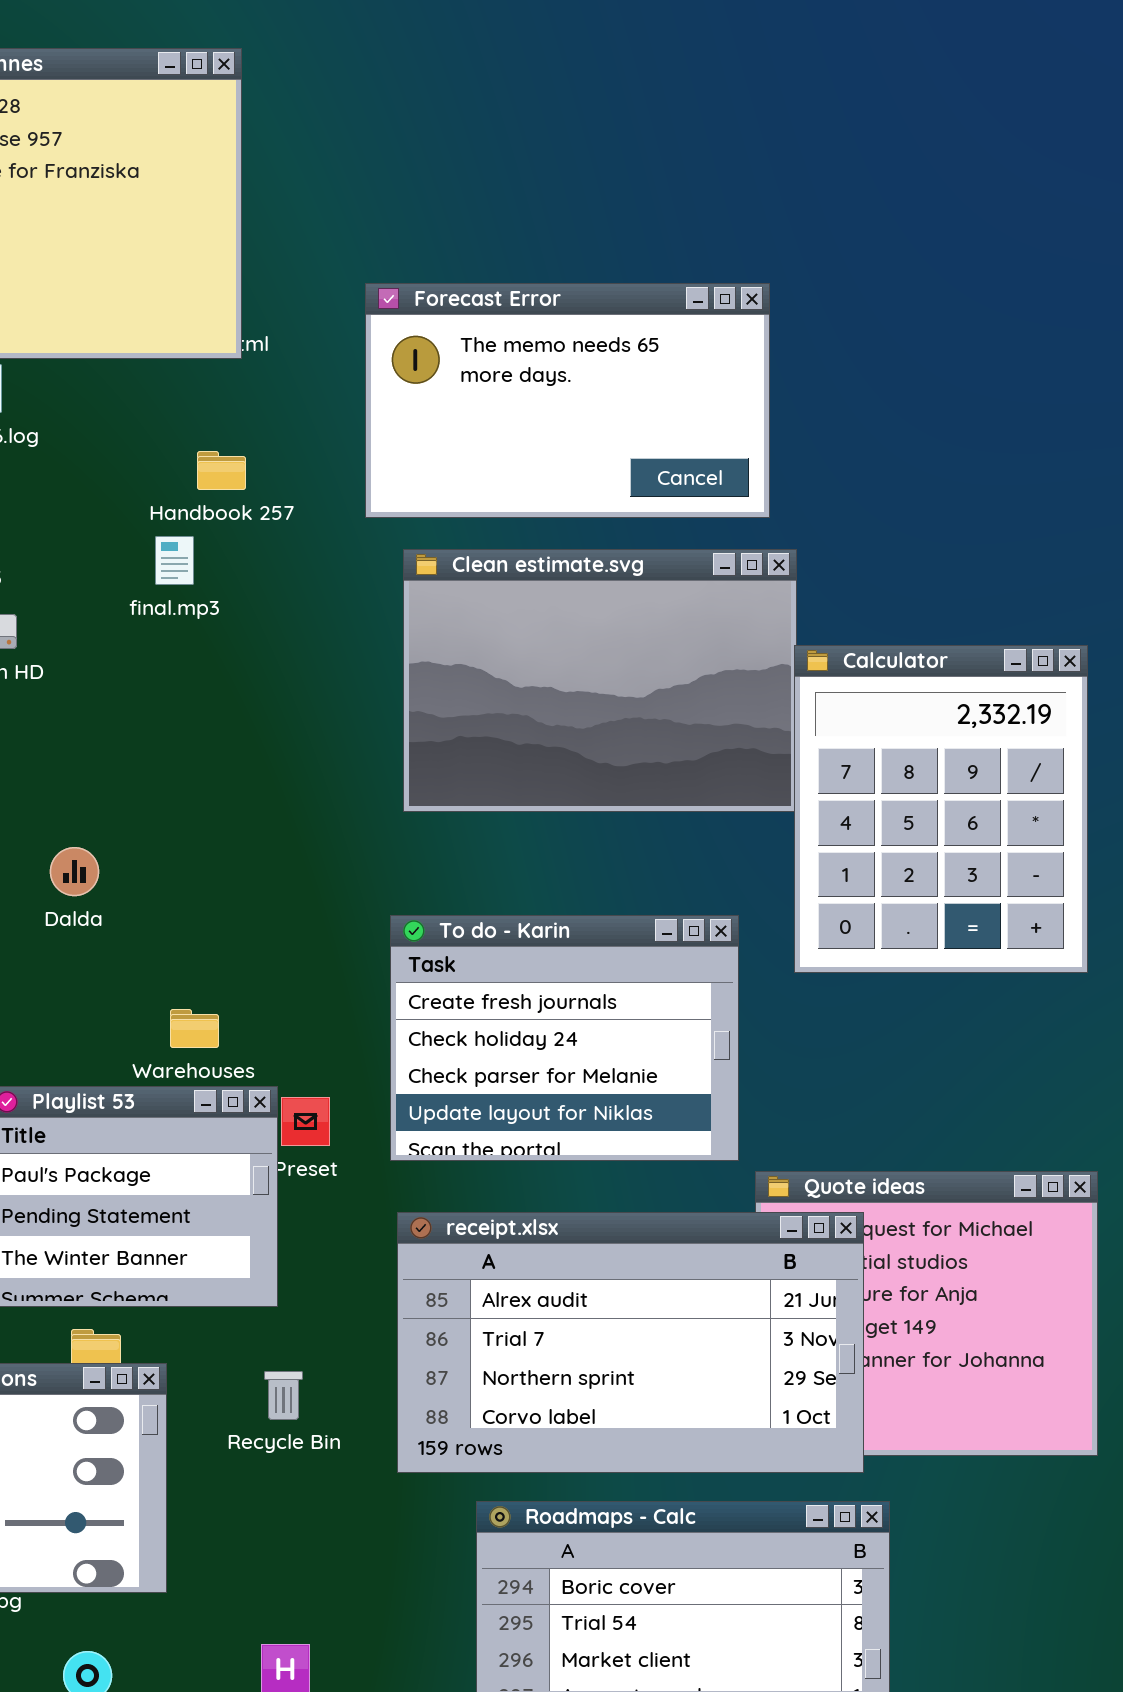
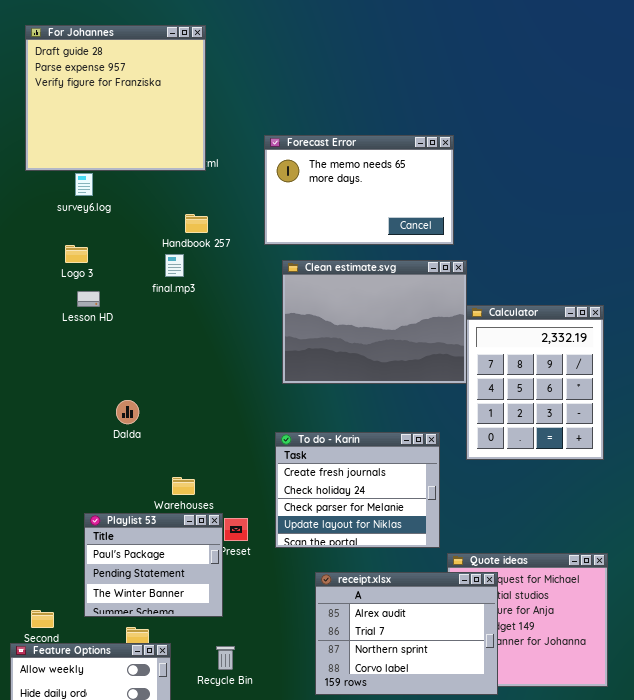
receipt.xlsx: [397,1212,864,1473] -> [315,572,498,695], resized

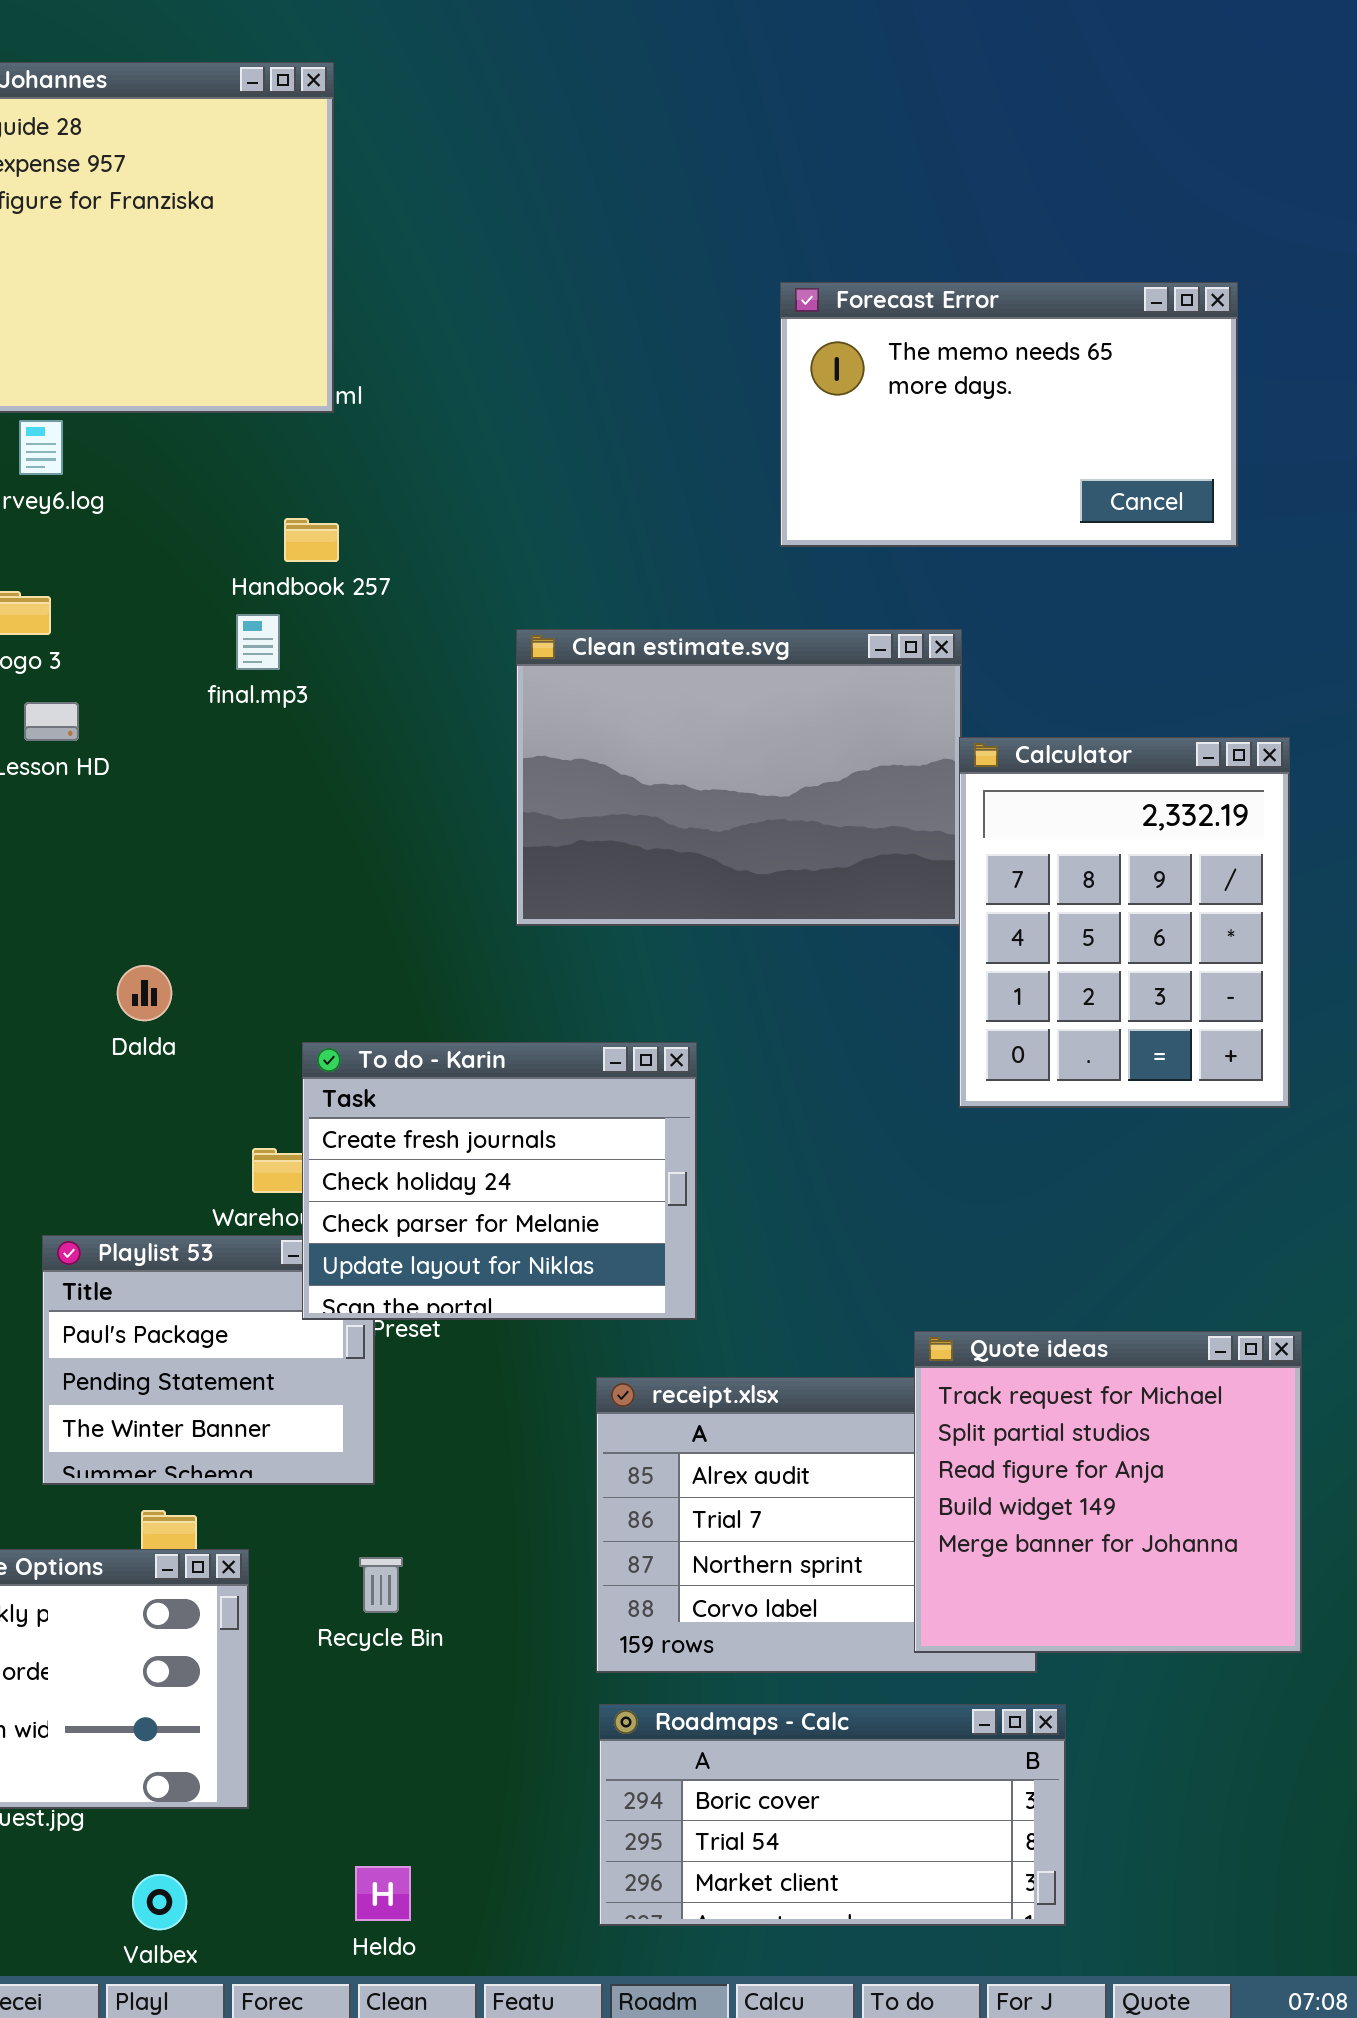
Forecast Error: [264,135,454,245] -> [780,282,1238,547], moved
To do - Karin: [275,432,440,548] -> [302,1042,697,1320], moved
Quote ideas: [447,553,608,687] -> [914,1331,1302,1653], raised

